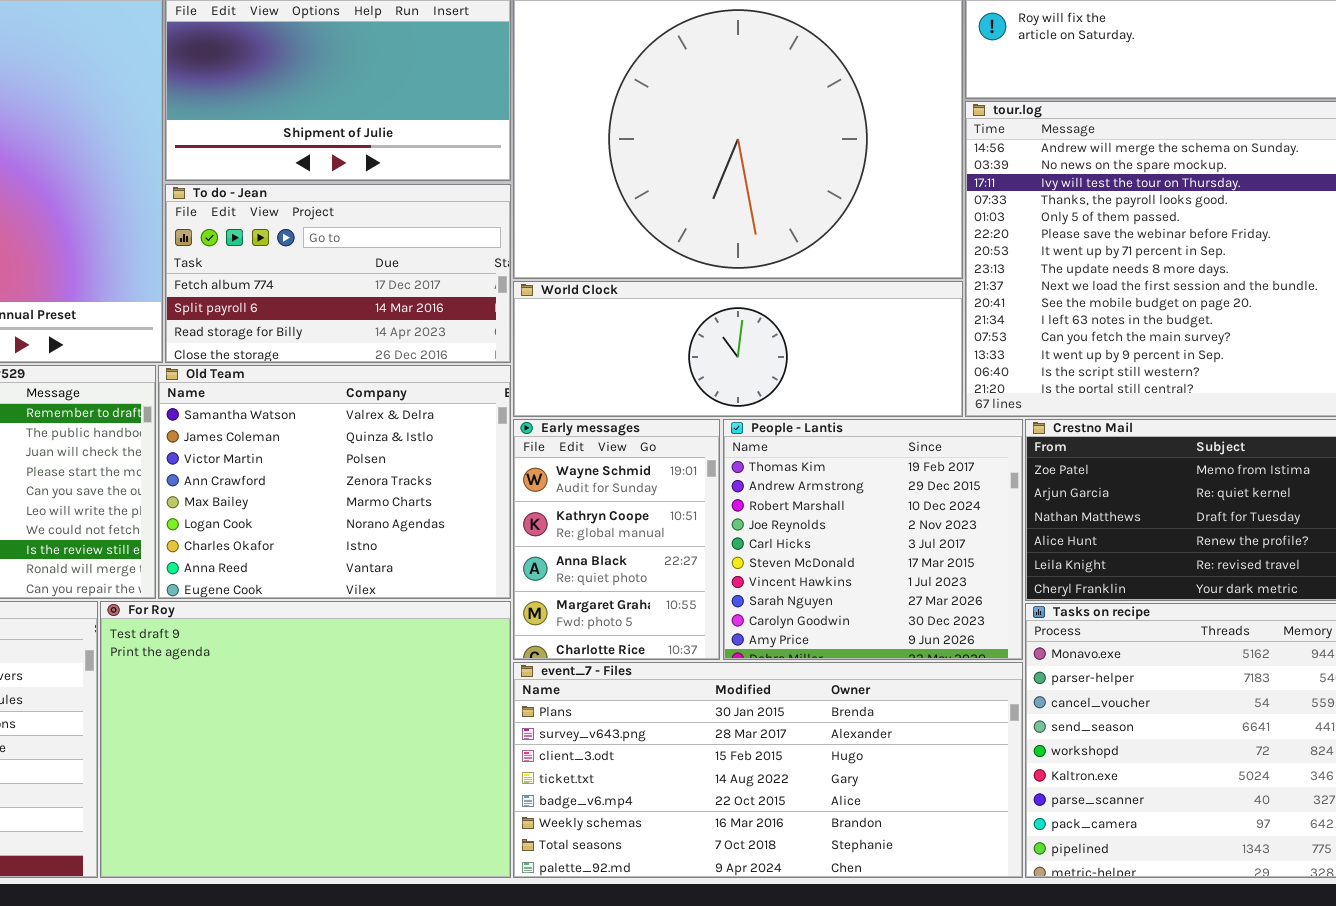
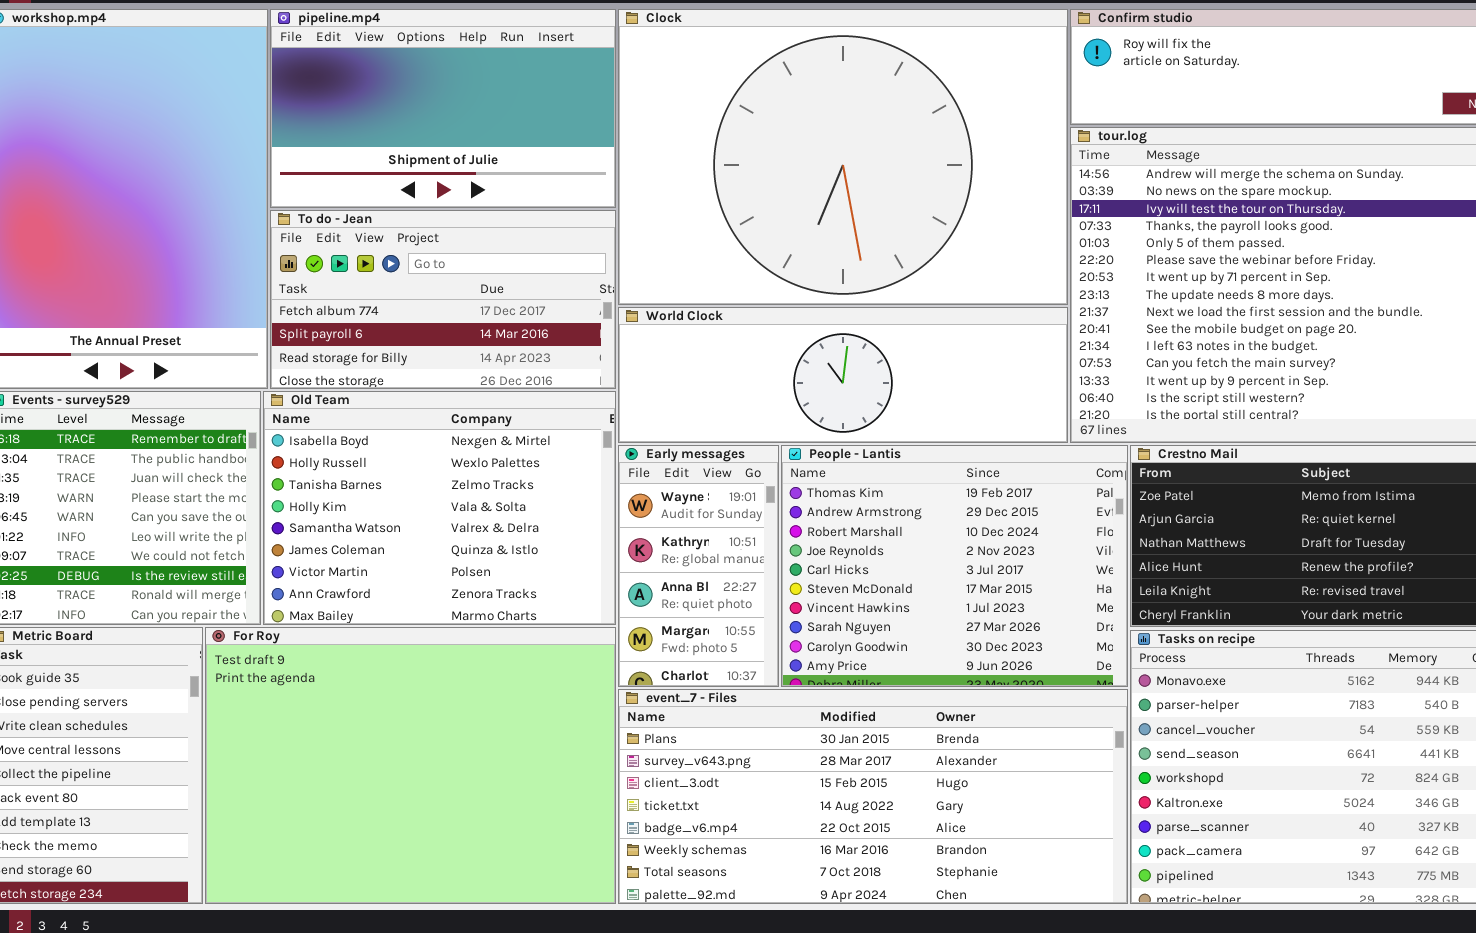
Old Team: [158,365,511,599] -> [263,391,616,625], scrolled up 4 rows
Early messages: [513,419,720,660] -> [618,445,779,687], resized
People - Lantis: [723,419,1023,660] -> [781,445,1128,687], resized

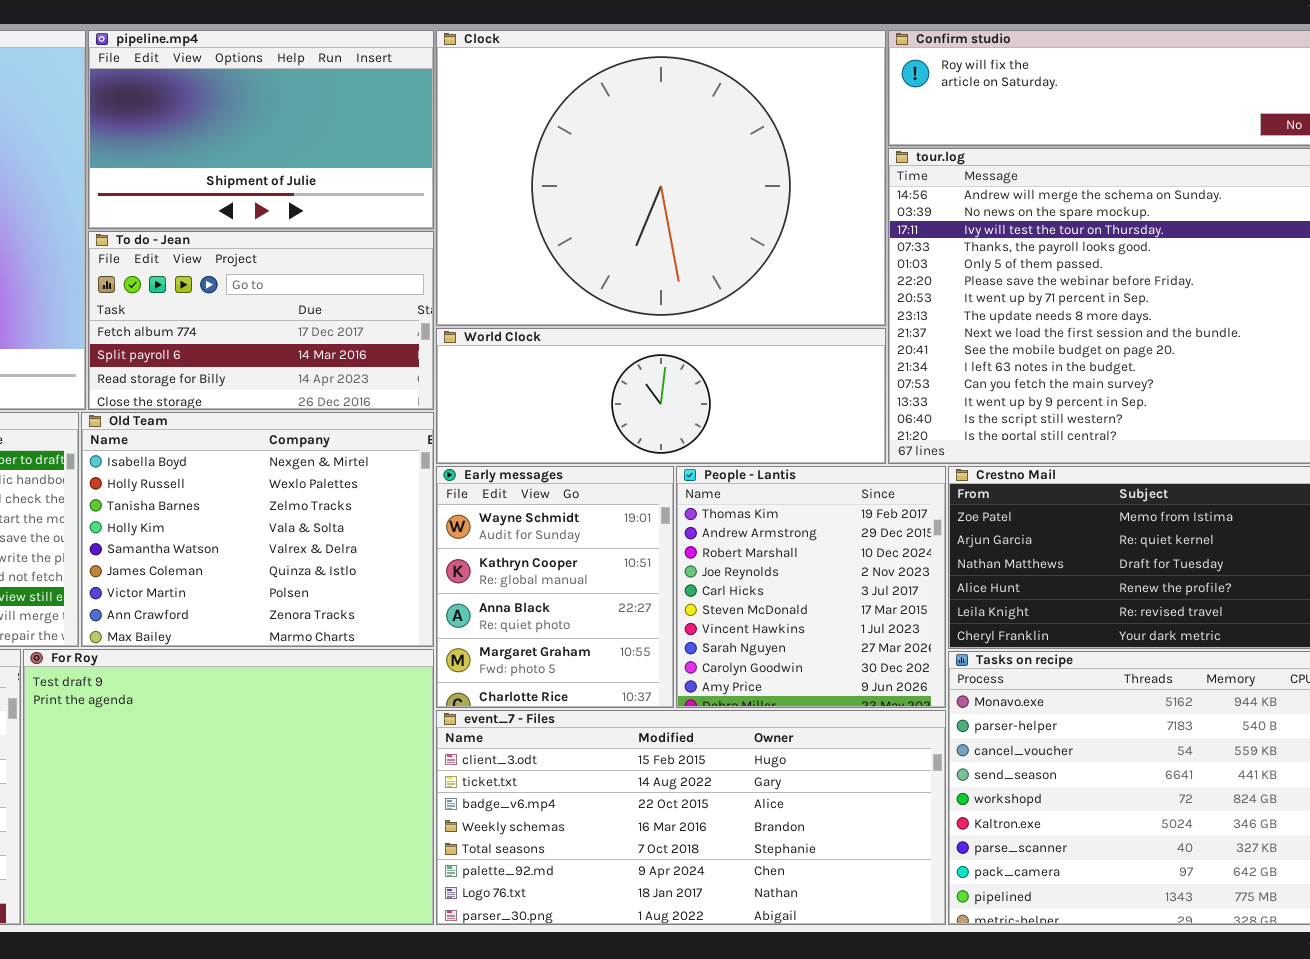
Early messages: [618,445,779,687] -> [436,466,674,708], resized
People - Lantis: [781,445,1128,687] -> [676,466,946,708], resized
event_7 - Files: [618,689,1128,904] -> [436,710,946,925], scrolled down 2 rows

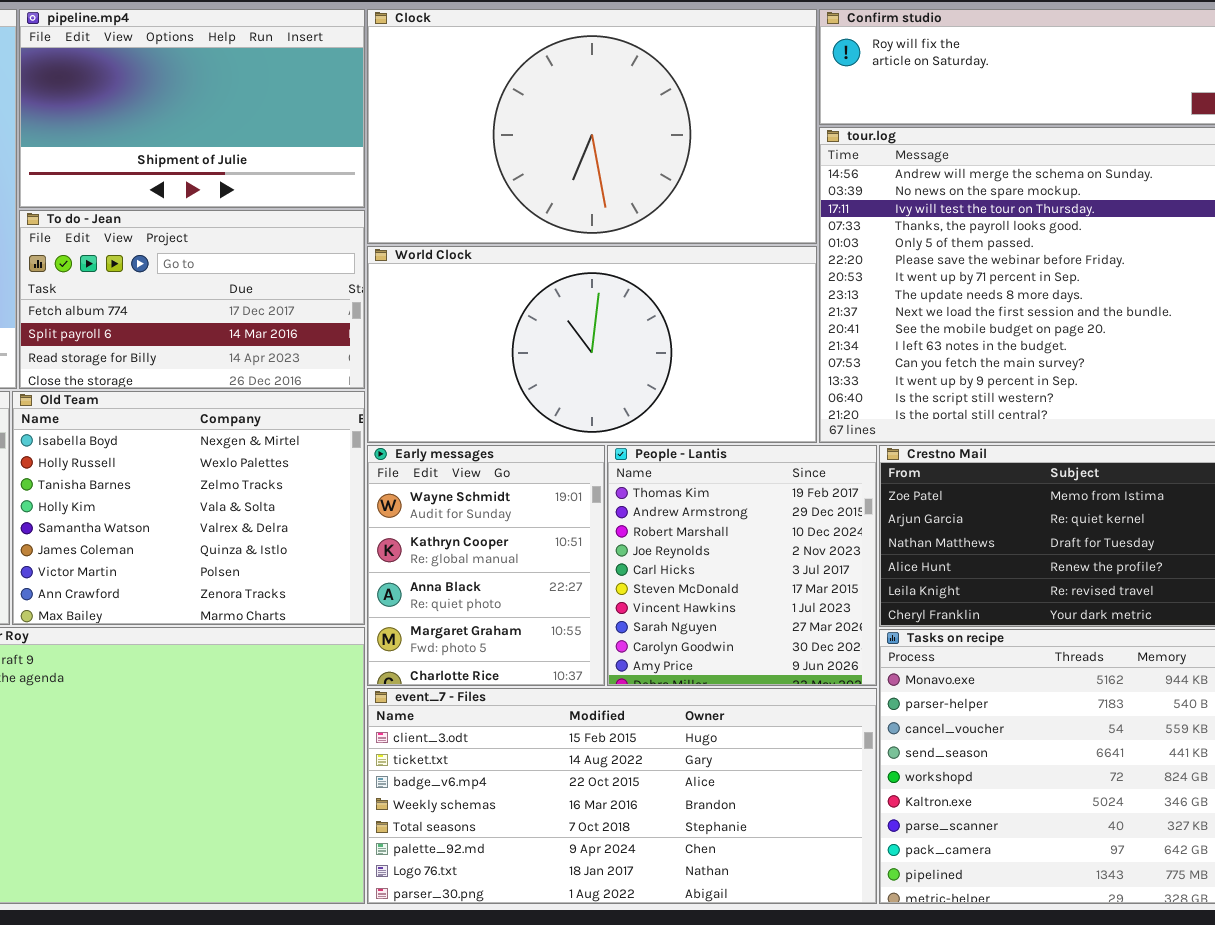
Clock: [436,30,886,326] -> [367,9,817,244], resized
World Clock: [436,328,886,464] -> [367,246,817,443], resized

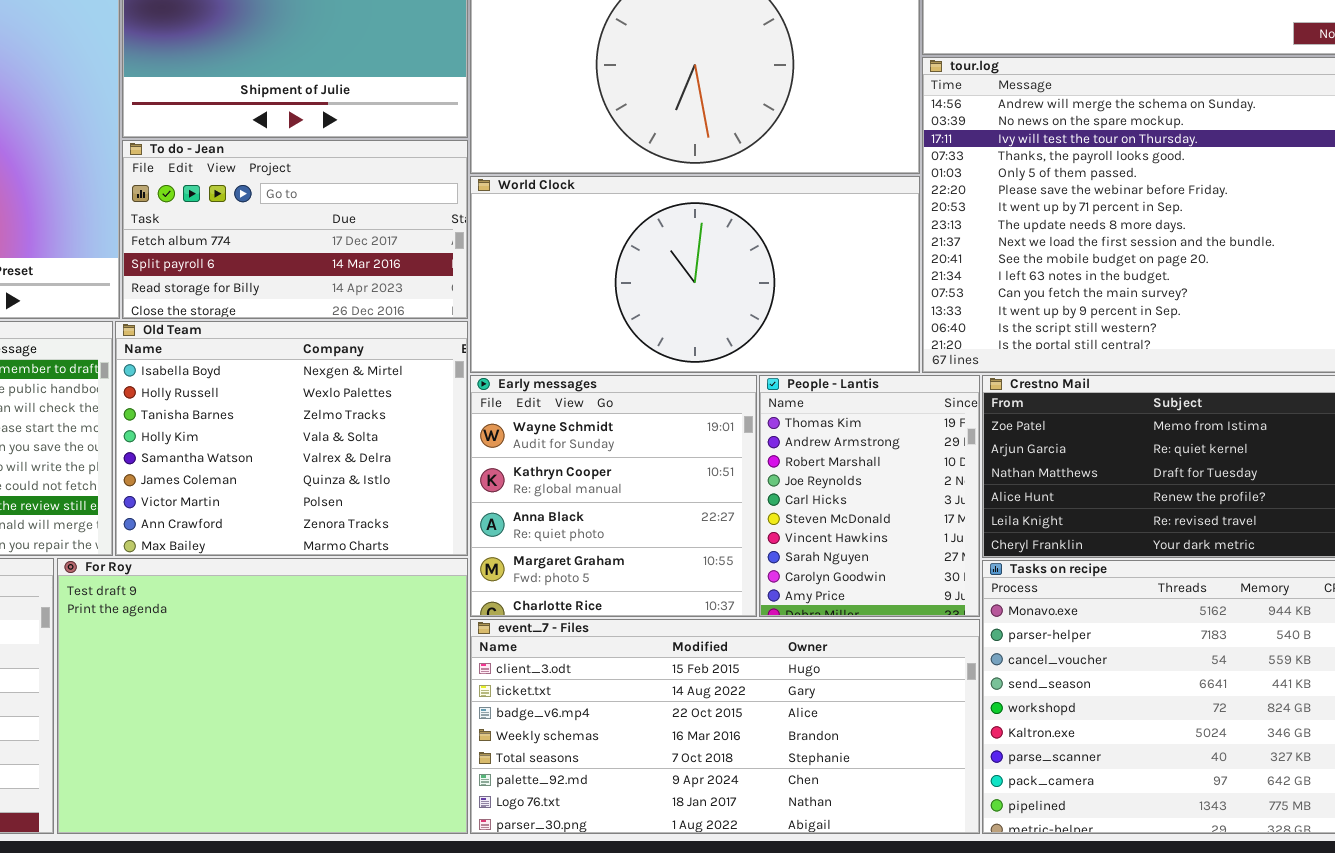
Early messages: [367,445,605,686] -> [470,375,757,617], resized
People - Lantis: [607,445,877,686] -> [759,375,980,617], resized

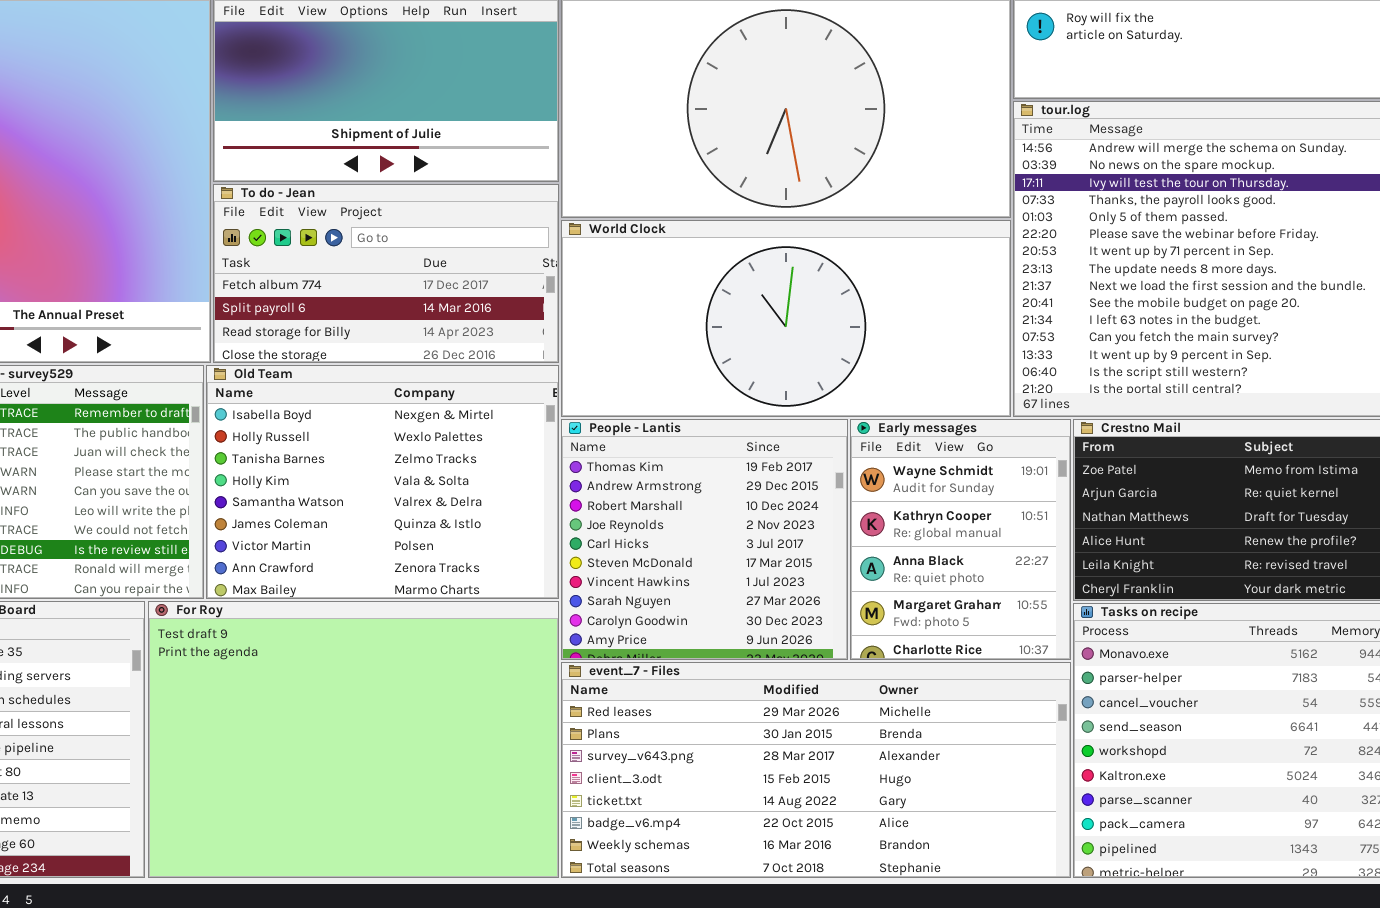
Early messages: [470,375,757,617] -> [850,419,1071,660], moved, resized
People - Lantis: [759,375,980,617] -> [561,419,848,660], moved, resized
event_7 - Files: [470,619,980,834] -> [561,662,1071,878], scrolled up 3 rows

